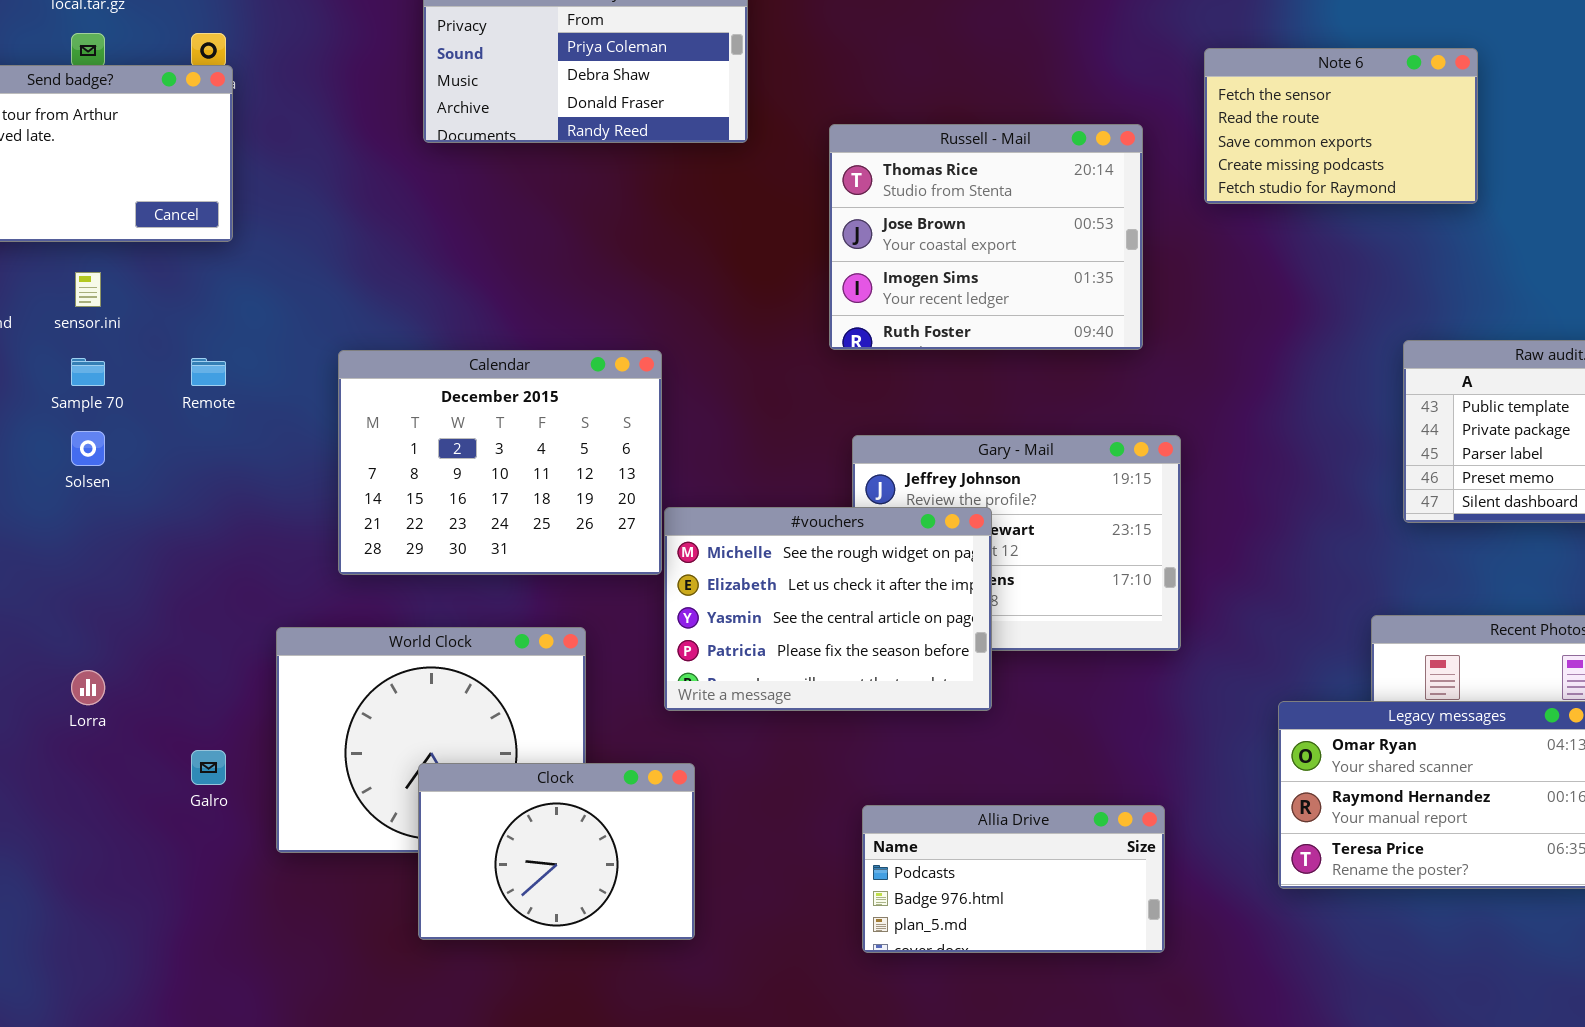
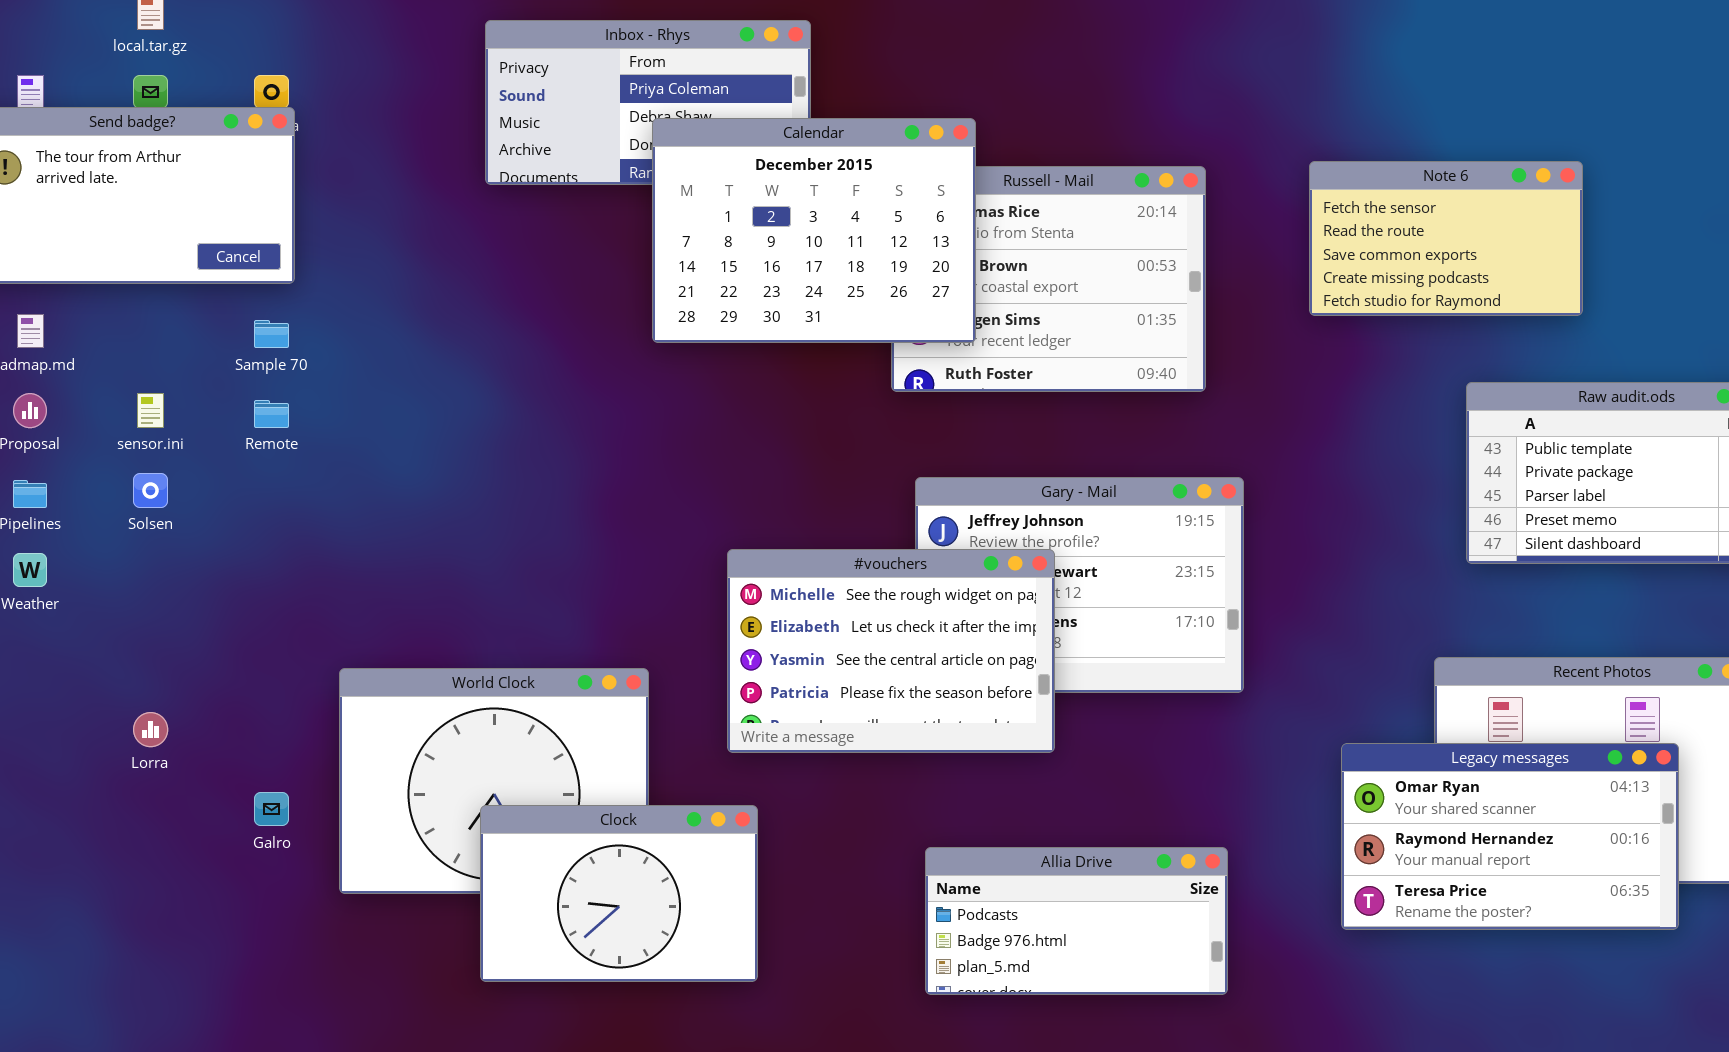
Note 6: [1204,48,1478,204] -> [1309,161,1583,316], moved
sensor.ini: [75,272,101,307] -> [137,393,164,428], moved
Calendar: [338,350,662,575] -> [652,118,976,343], moved
Sample 70: [71,358,105,386] -> [254,320,289,348], moved

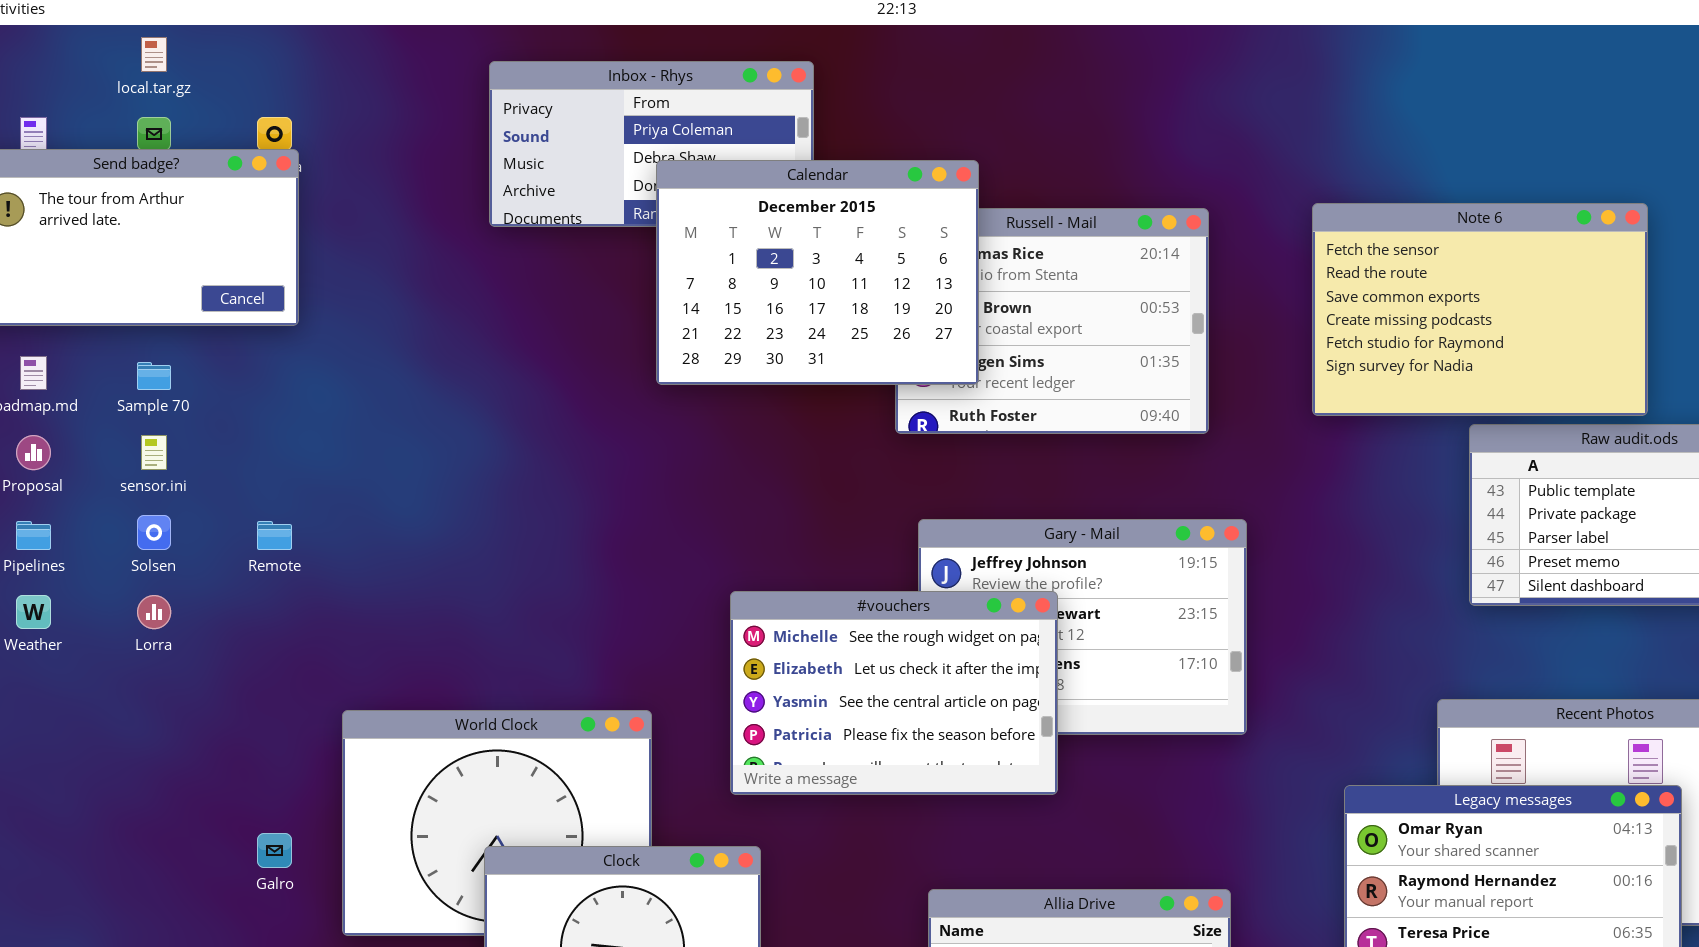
Note 6: [1309,161,1583,316] -> [1312,203,1648,416], resized
Sample 70: [254,320,289,348] -> [137,362,171,390], moved
Remote: [254,400,289,428] -> [257,521,292,550], moved
Lorra: [133,712,168,747] -> [137,595,171,629], moved

